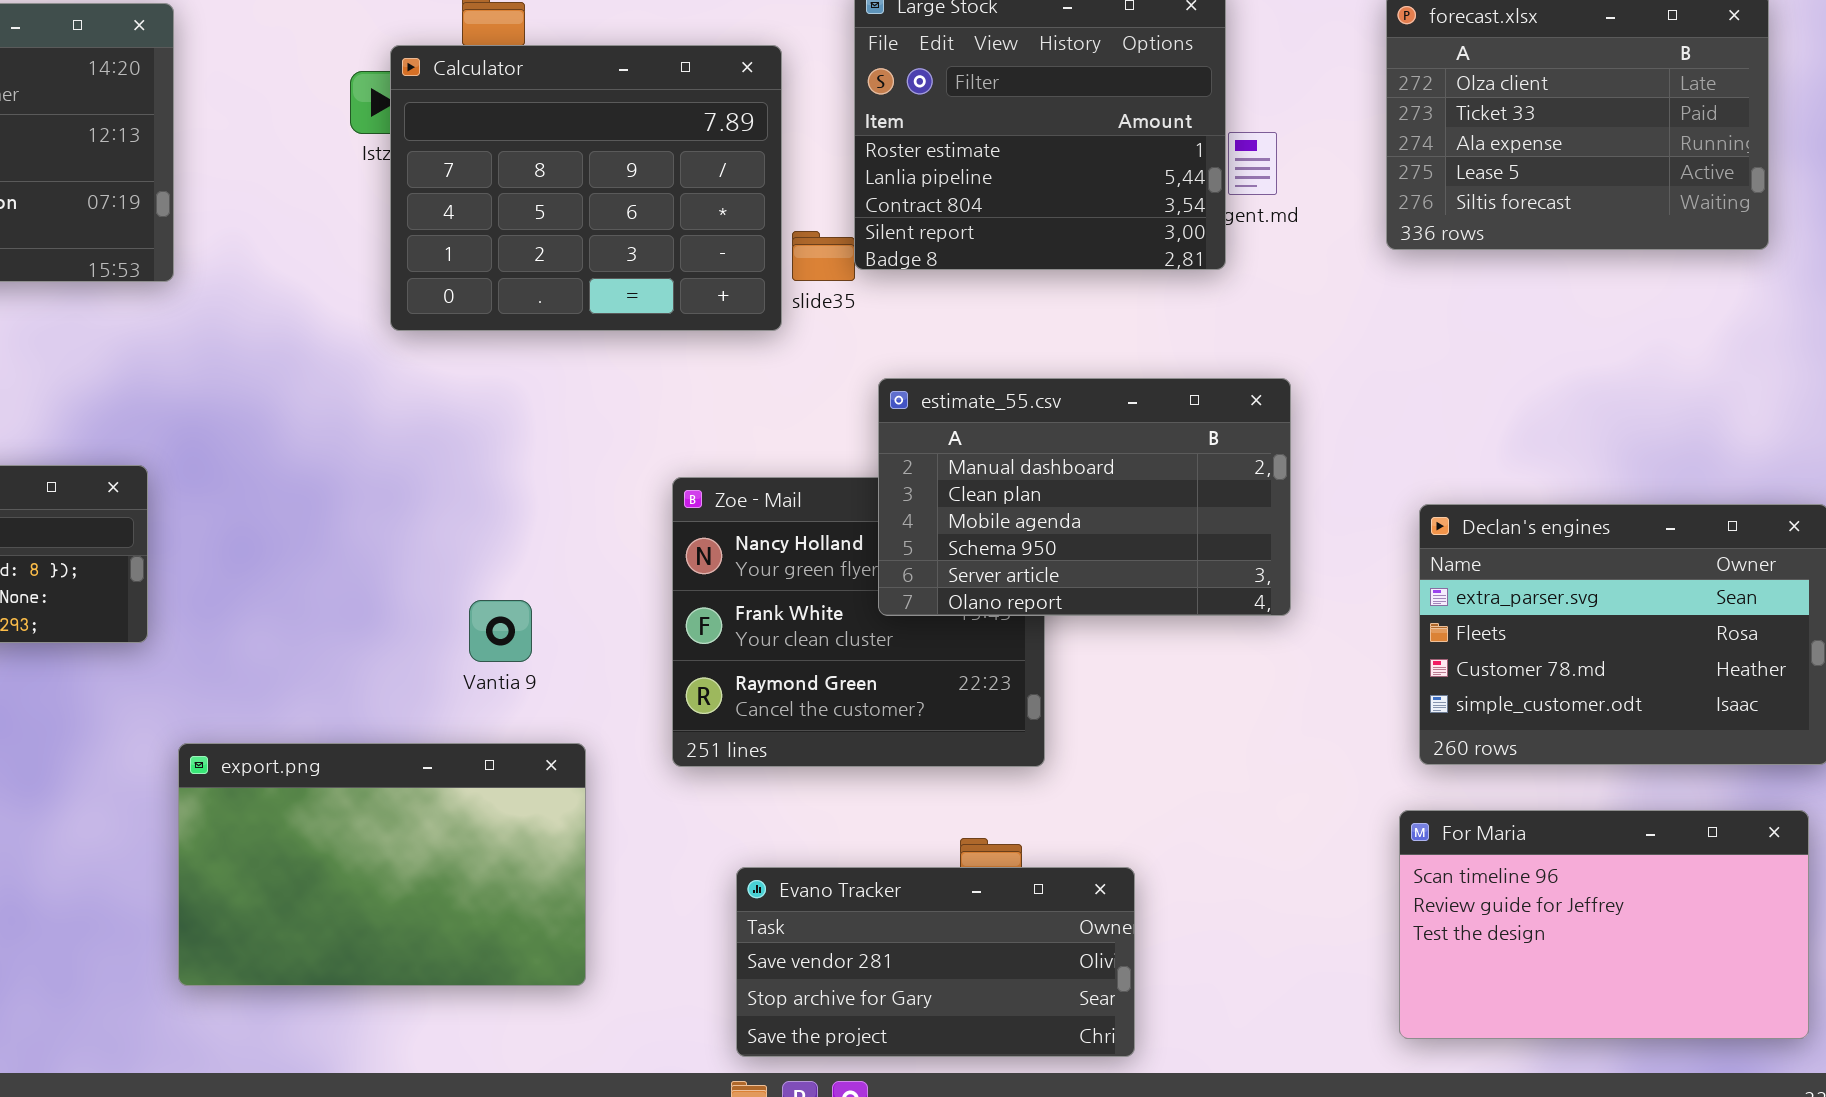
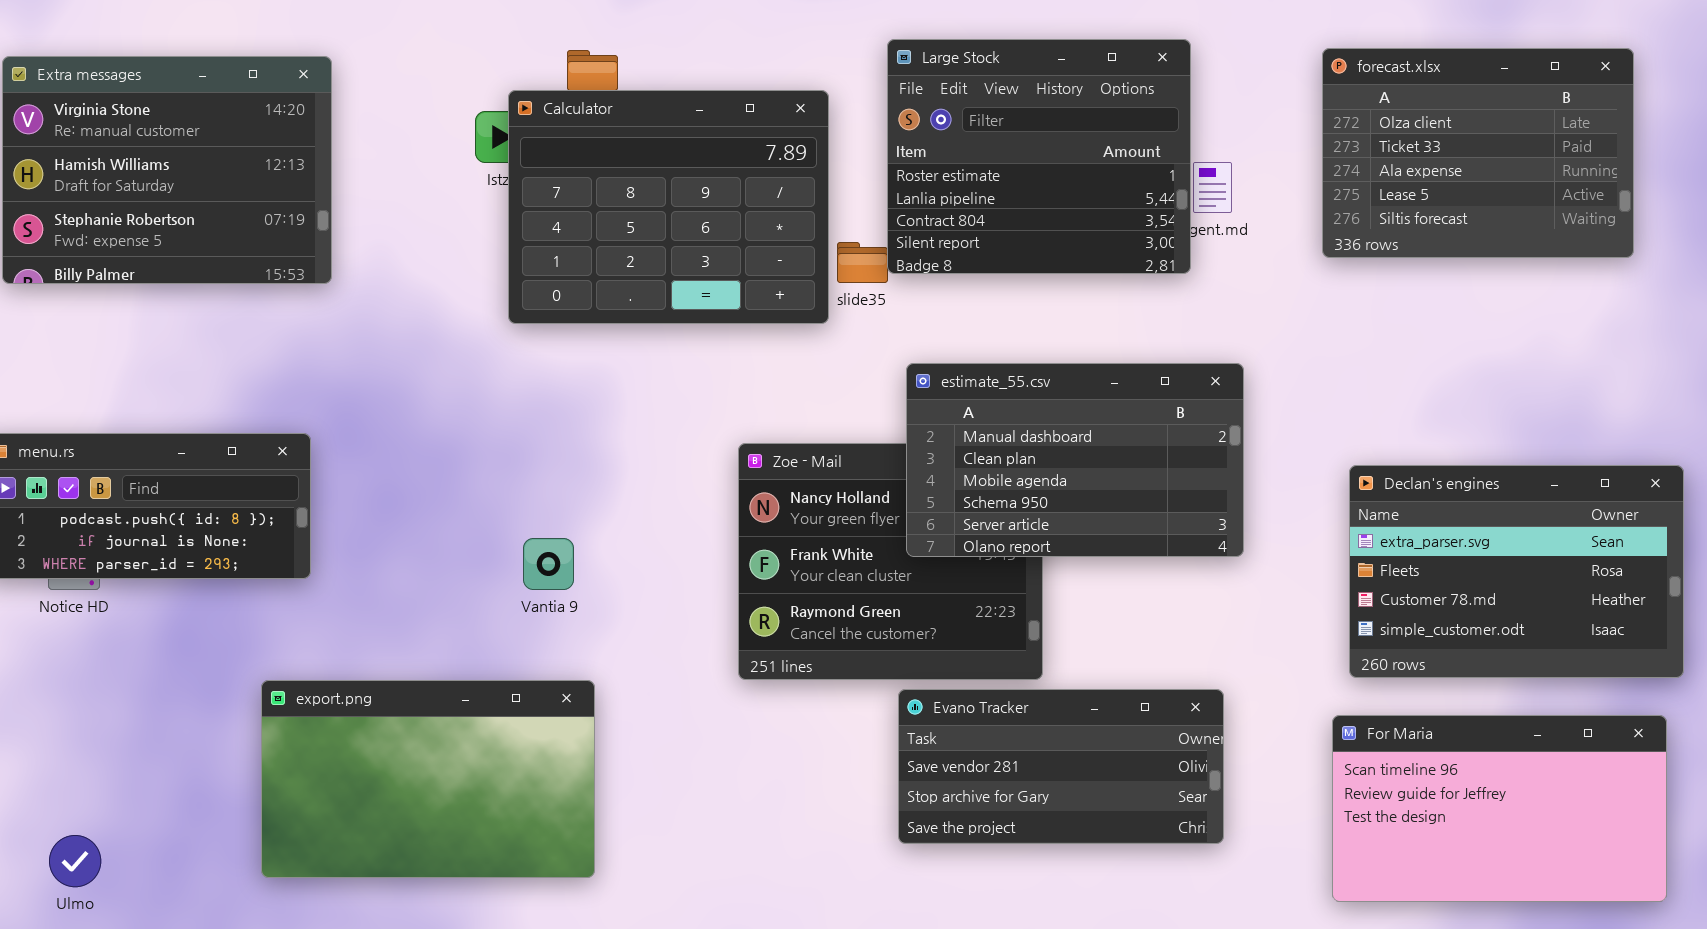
Vantia 9: [469,600,532,662] -> [523,538,574,590], moved
export.png: [178,743,586,986] -> [261,680,595,878], moved
Evano Tracker: [736,867,1135,1057] -> [898,689,1224,844], moved

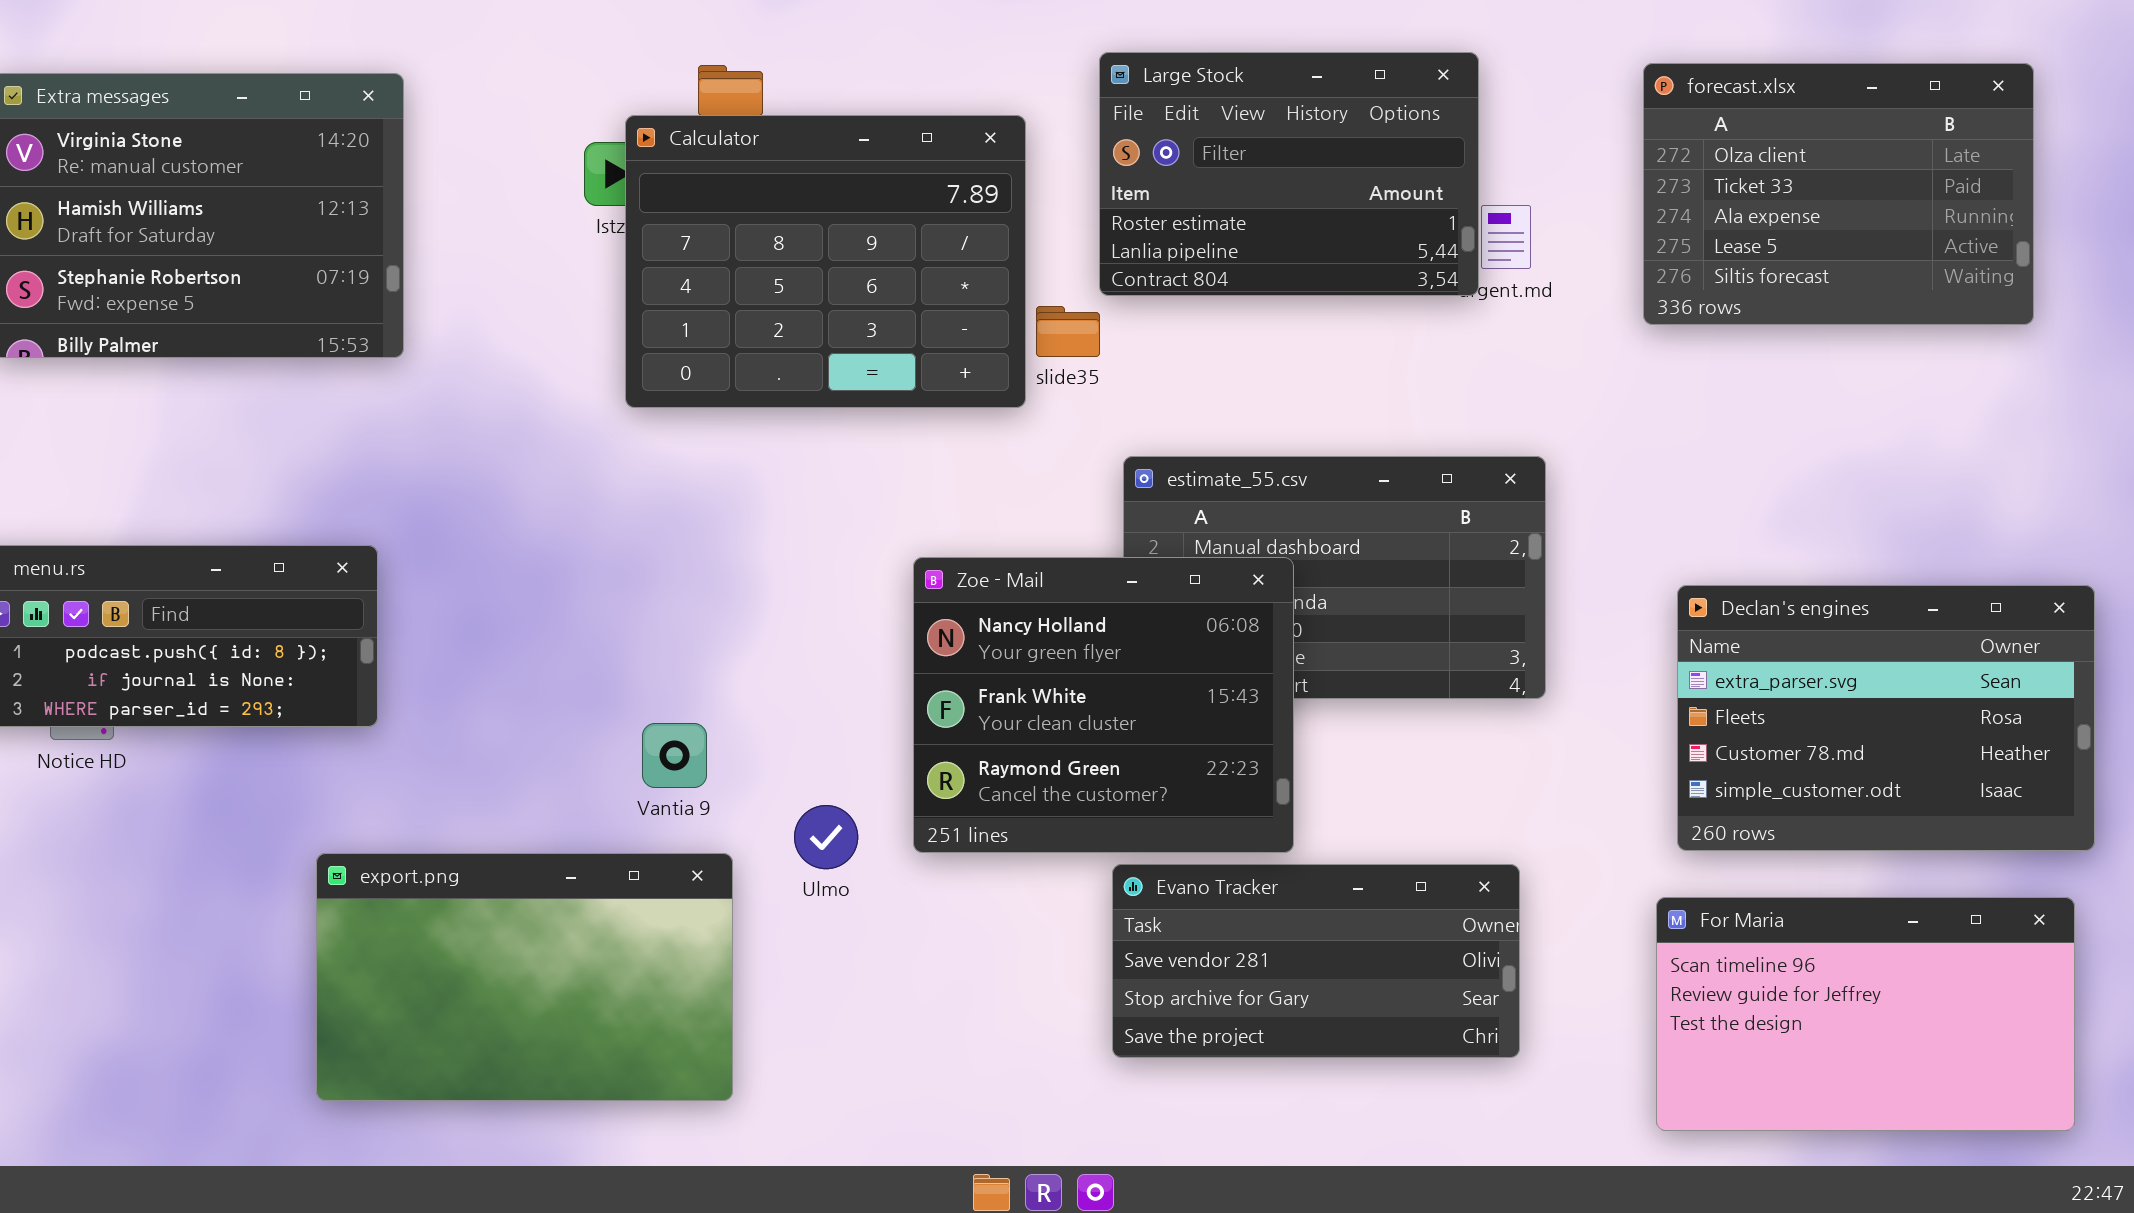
Large Stock: [887,39,1191,274] -> [1099,52,1479,296], resized
Zoe - Mail: [738,443,1043,680] -> [913,557,1294,853], raised
Vantia 9: [523,538,574,590] -> [642,723,707,788], moved
Ulmo: [49,835,101,887] -> [794,805,858,869], moved

